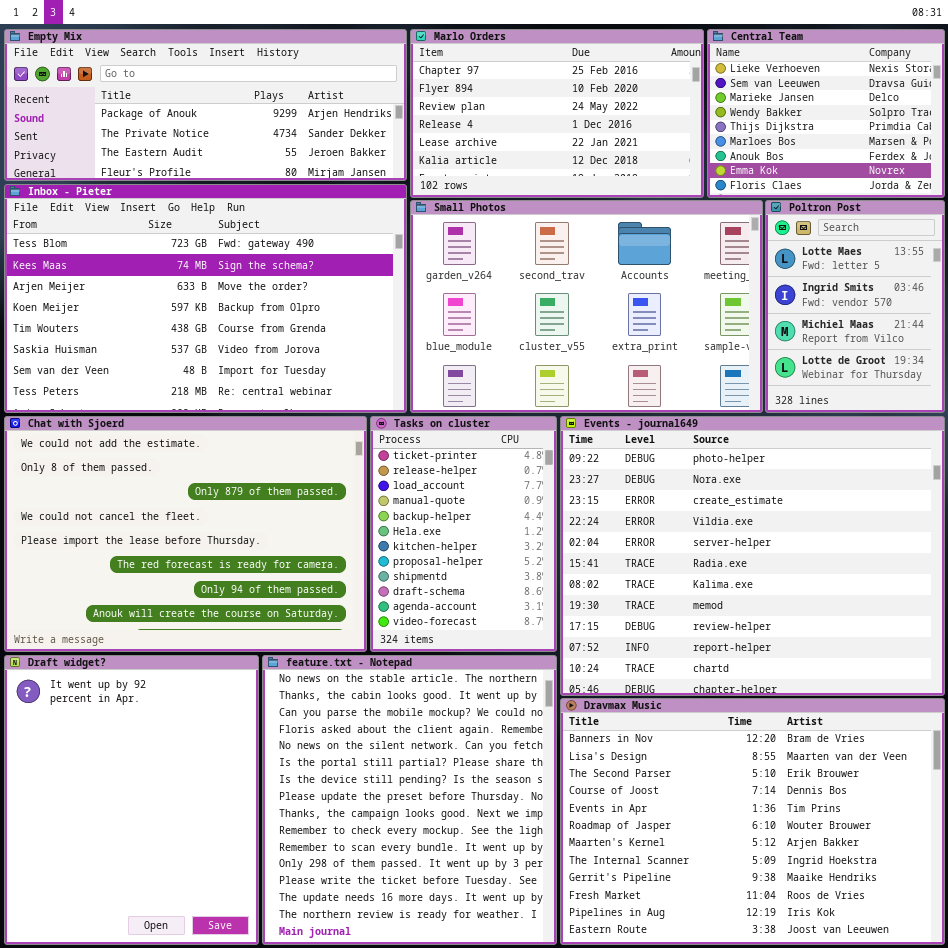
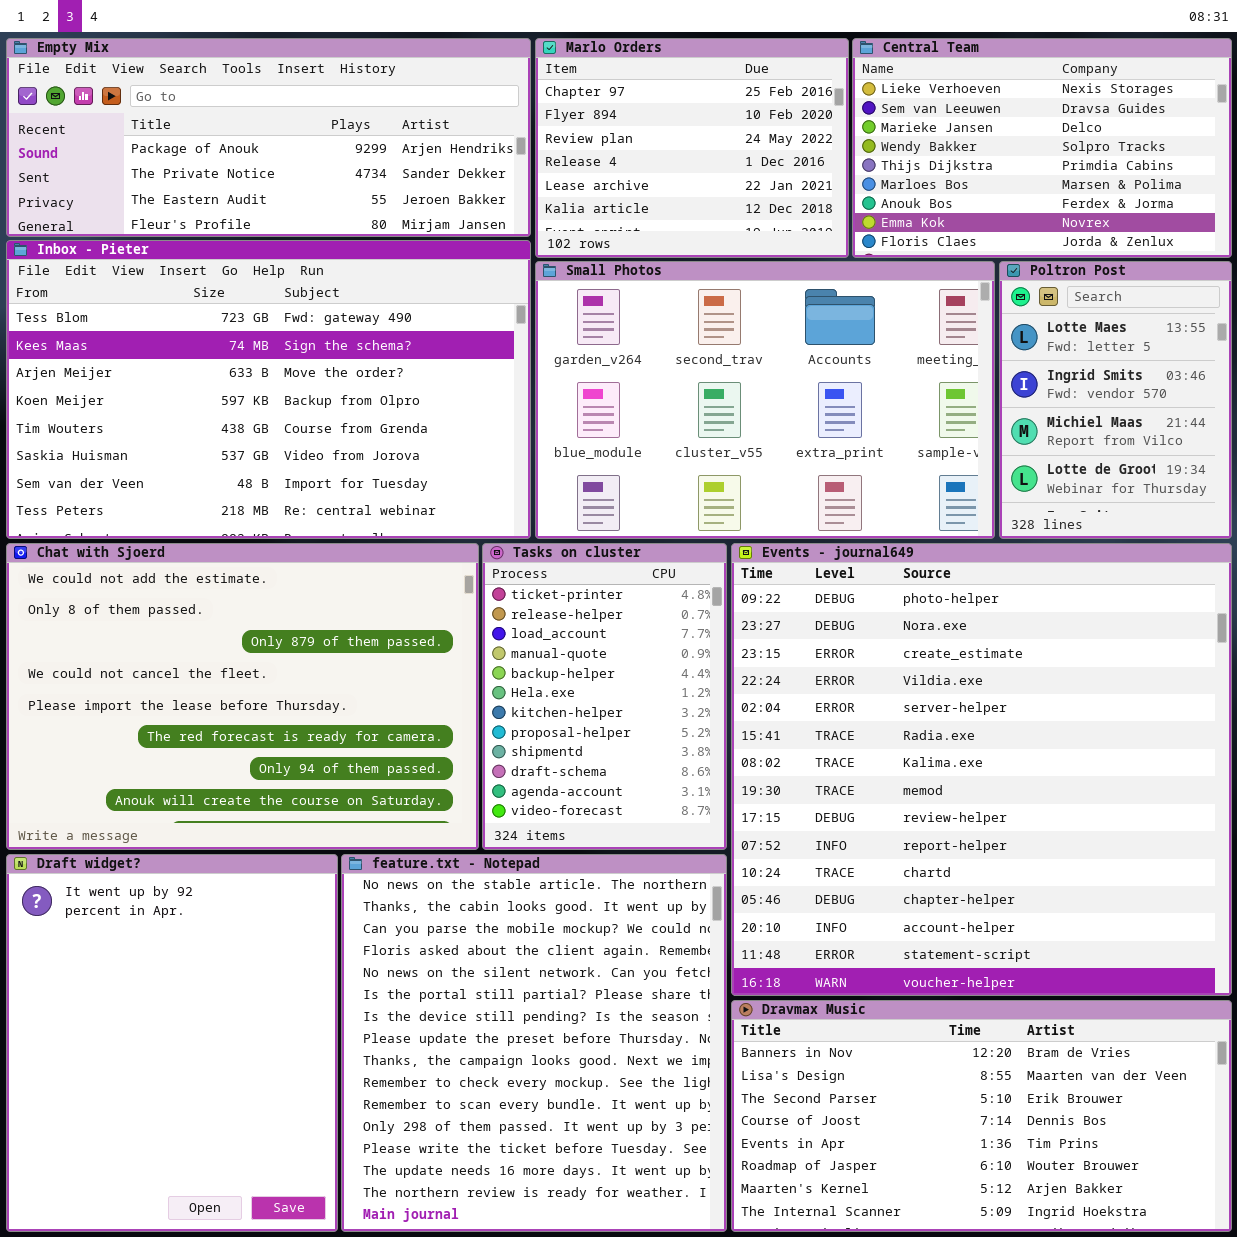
Marlo Orders: [410,29,704,198] -> [535,38,849,258], resized
Central Team: [707,29,945,198] -> [852,38,1232,258], resized
Events - journal649: [560,416,945,696] -> [731,543,1232,996], resized
Dravmax Music: [560,698,945,945] -> [731,1000,1232,1232], resized

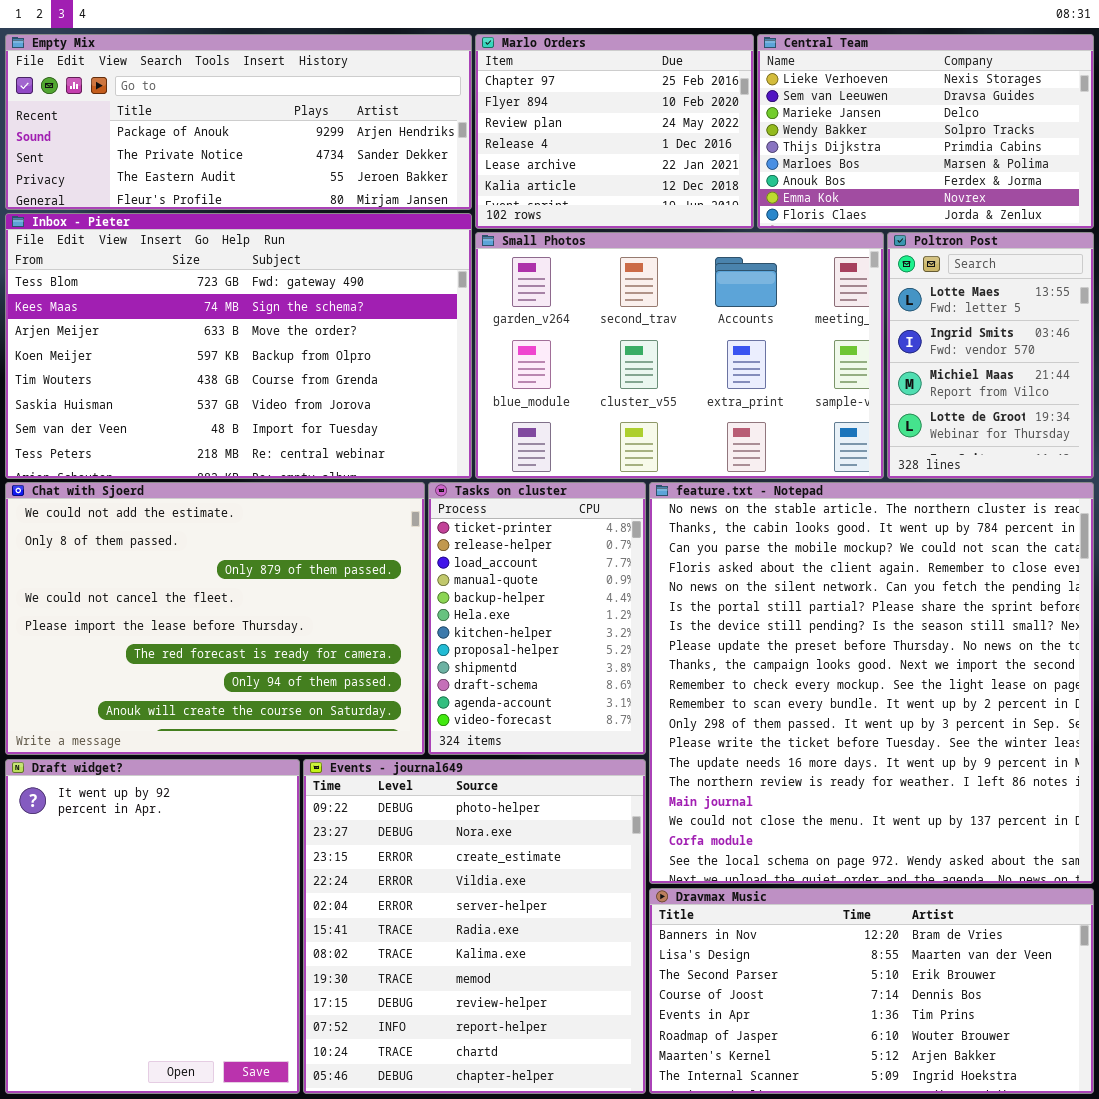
Events - journal649: [731,543,1232,996] -> [303,759,646,1094], moved, resized
feature.txt - Notepad: [341,854,727,1232] -> [649,482,1094,884], moved, resized

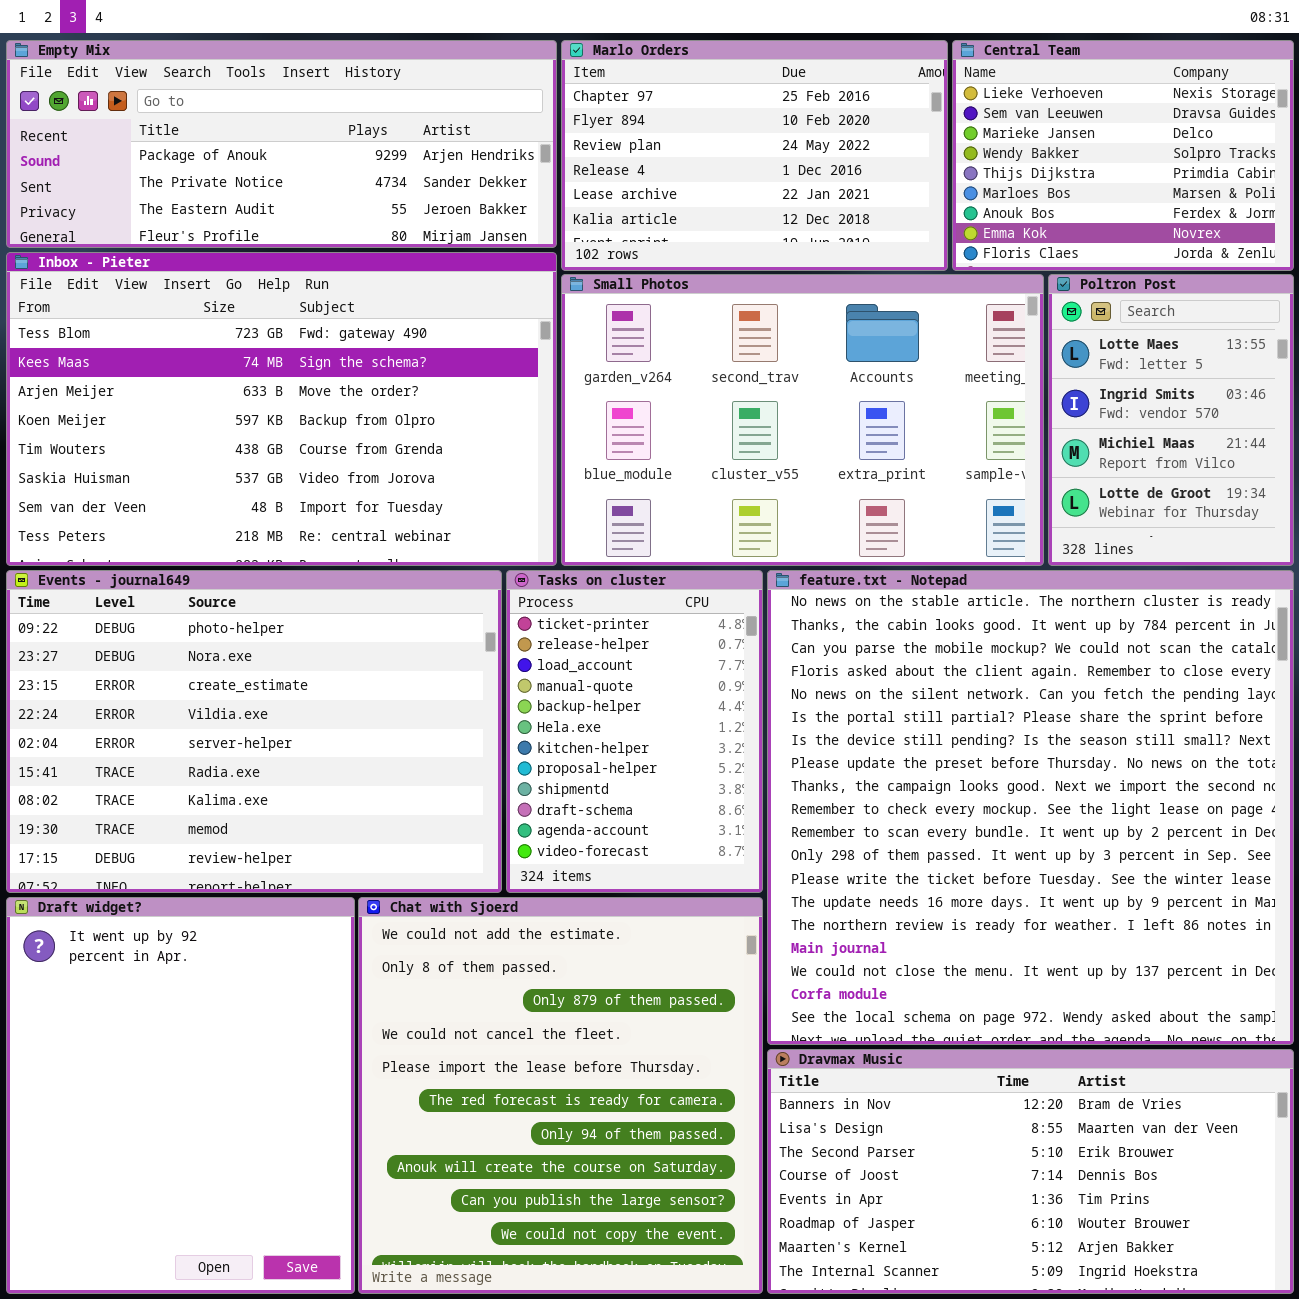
Marlo Orders: [475,34,754,229] -> [561,40,948,271], resized
Central Team: [757,34,1094,229] -> [952,40,1294,271], resized
Chat with Sjoerd: [5,482,425,755] -> [358,897,763,1294], moved, resized
Events - journal649: [303,759,646,1094] -> [6,570,502,893], moved, resized

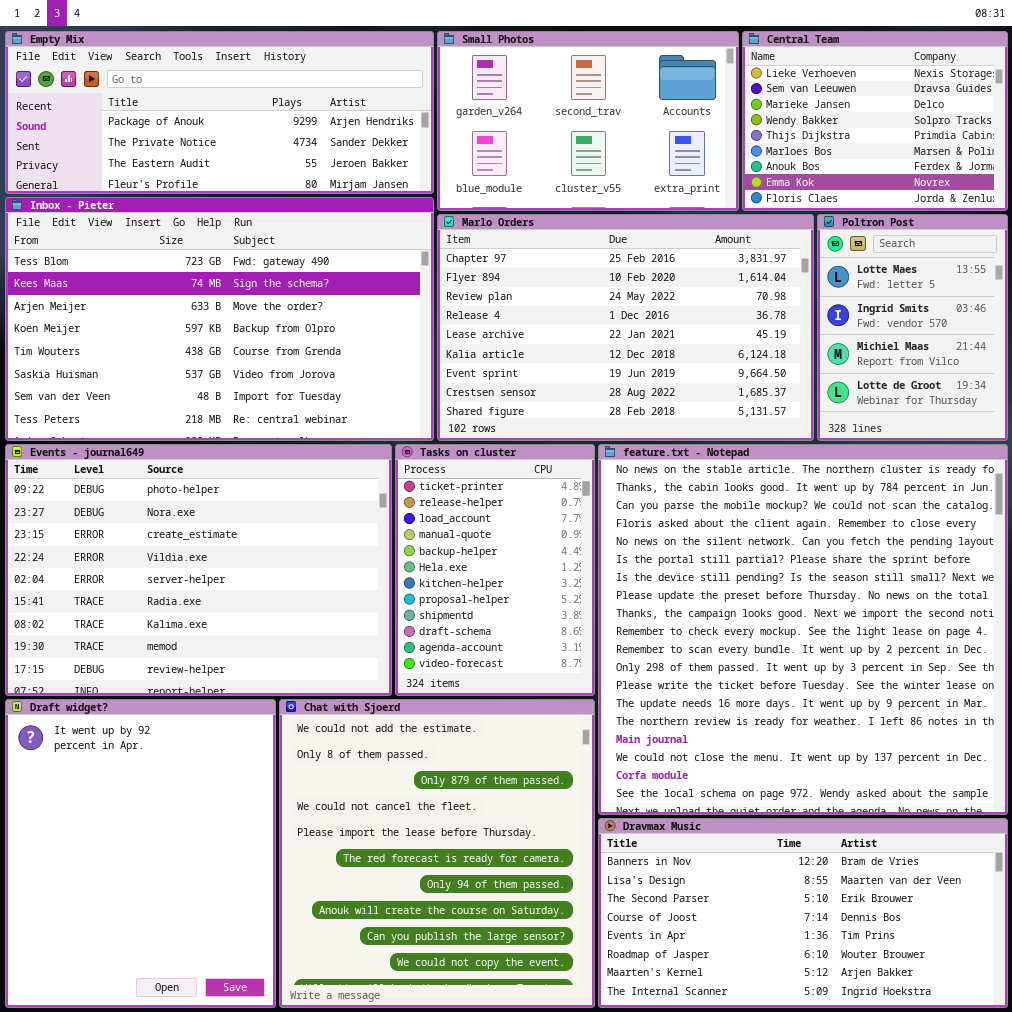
Marlo Orders: [561,40,948,271] -> [437,214,814,441], moved, resized
Small Photos: [561,274,1044,566] -> [437,31,739,211], moved, resized

